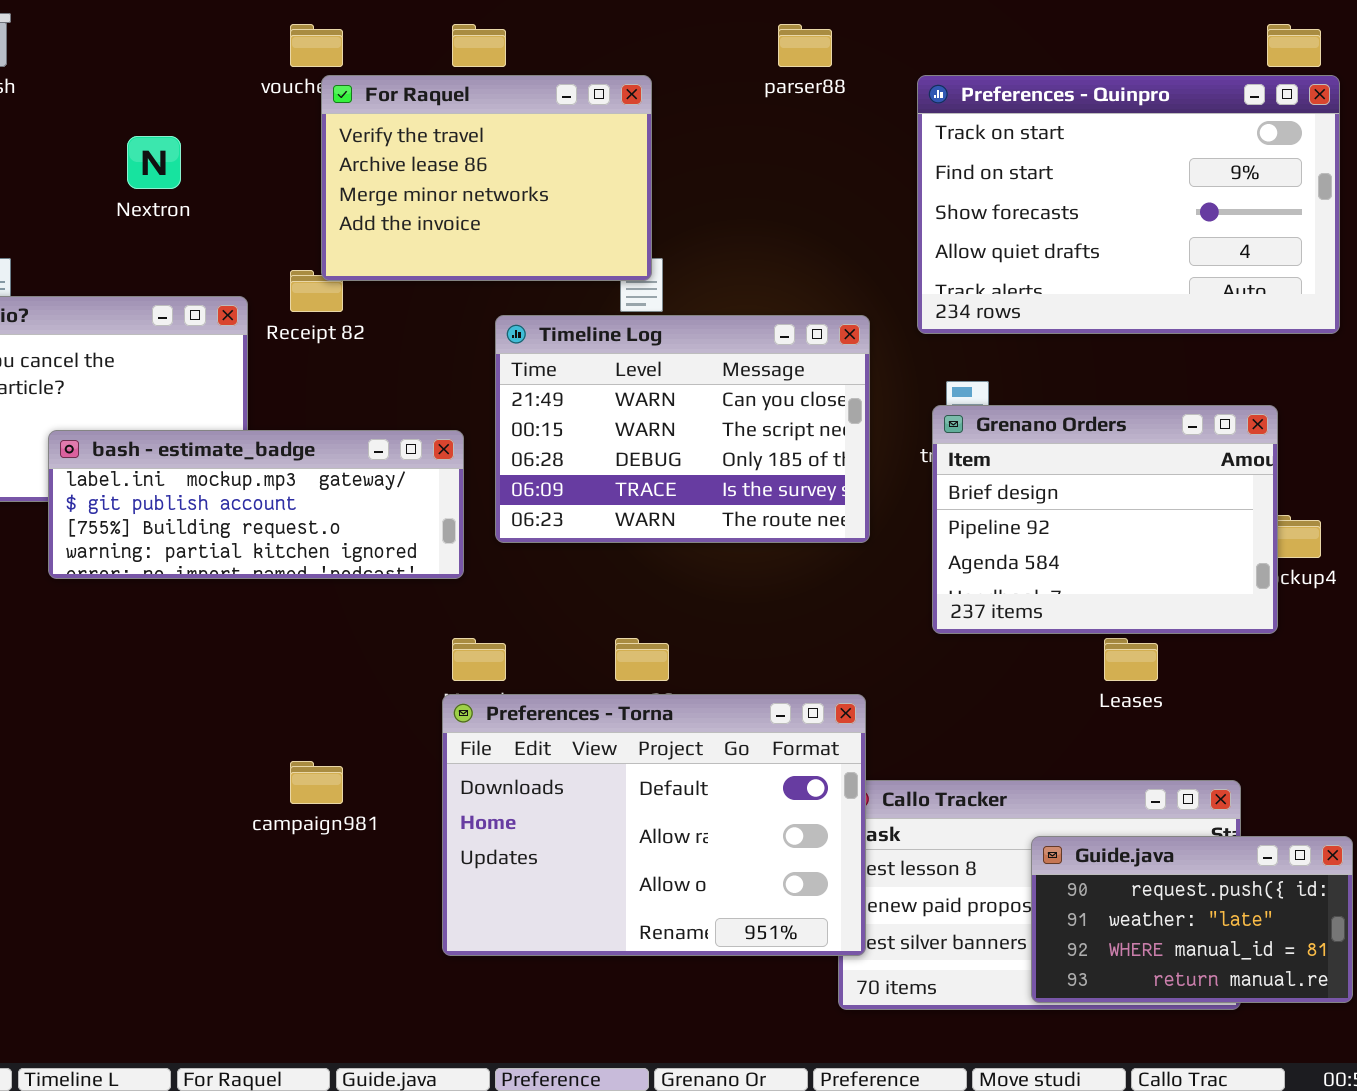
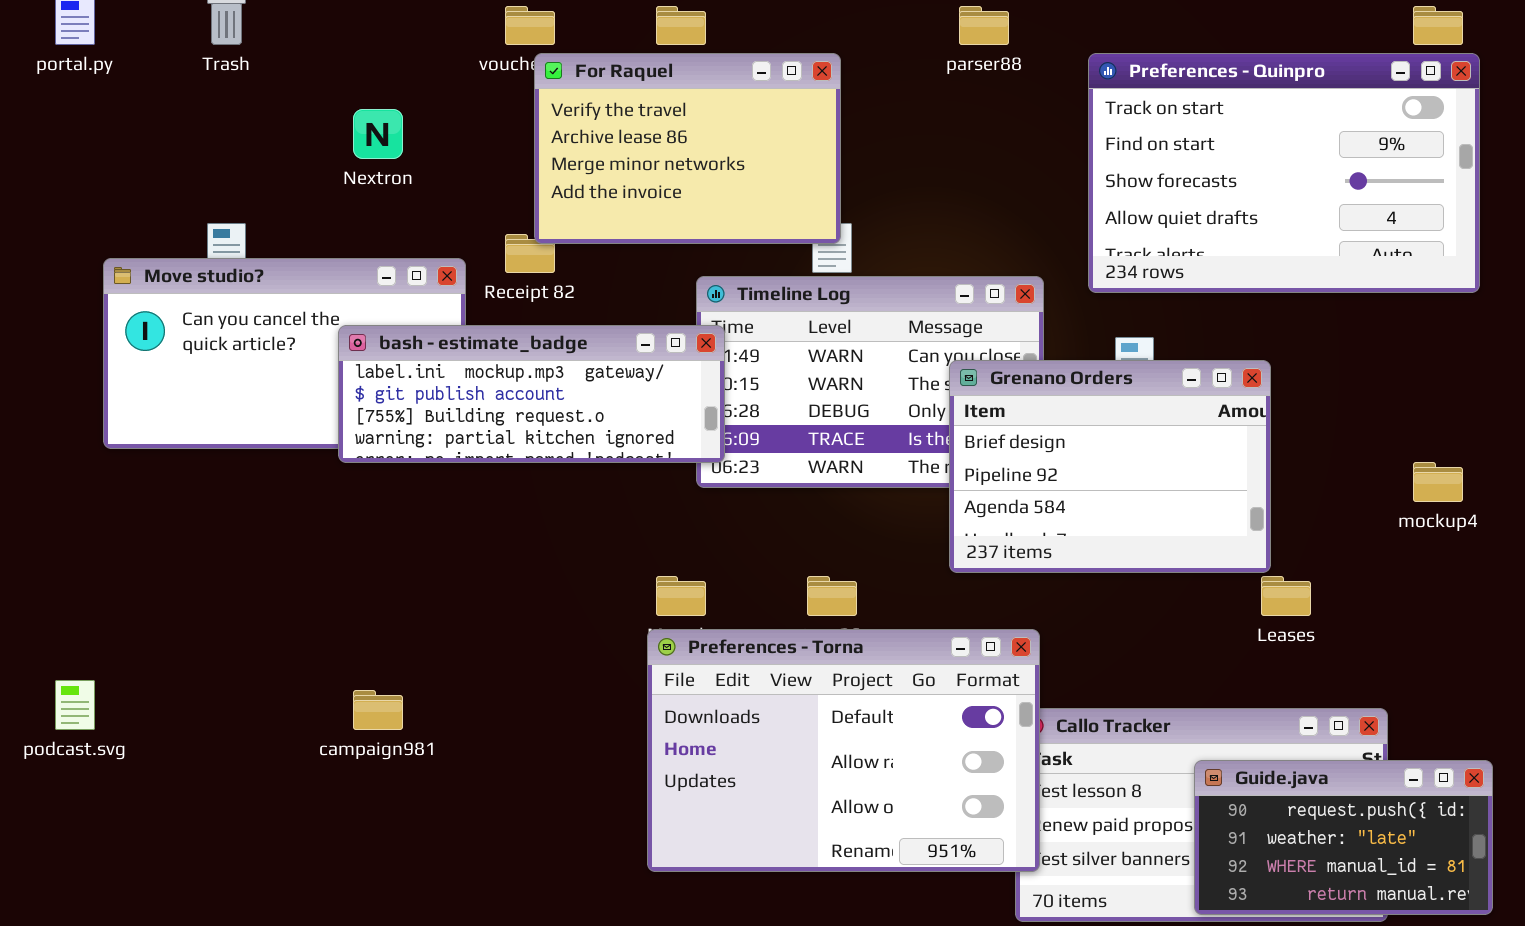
Grenano Orders: [932,405,1278,634] -> [949,360,1271,573], moved
bash - estimate_badge: [48,430,464,579] -> [338,325,725,463], moved
campaign981: [290,761,343,804] -> [353,690,403,730], moved

